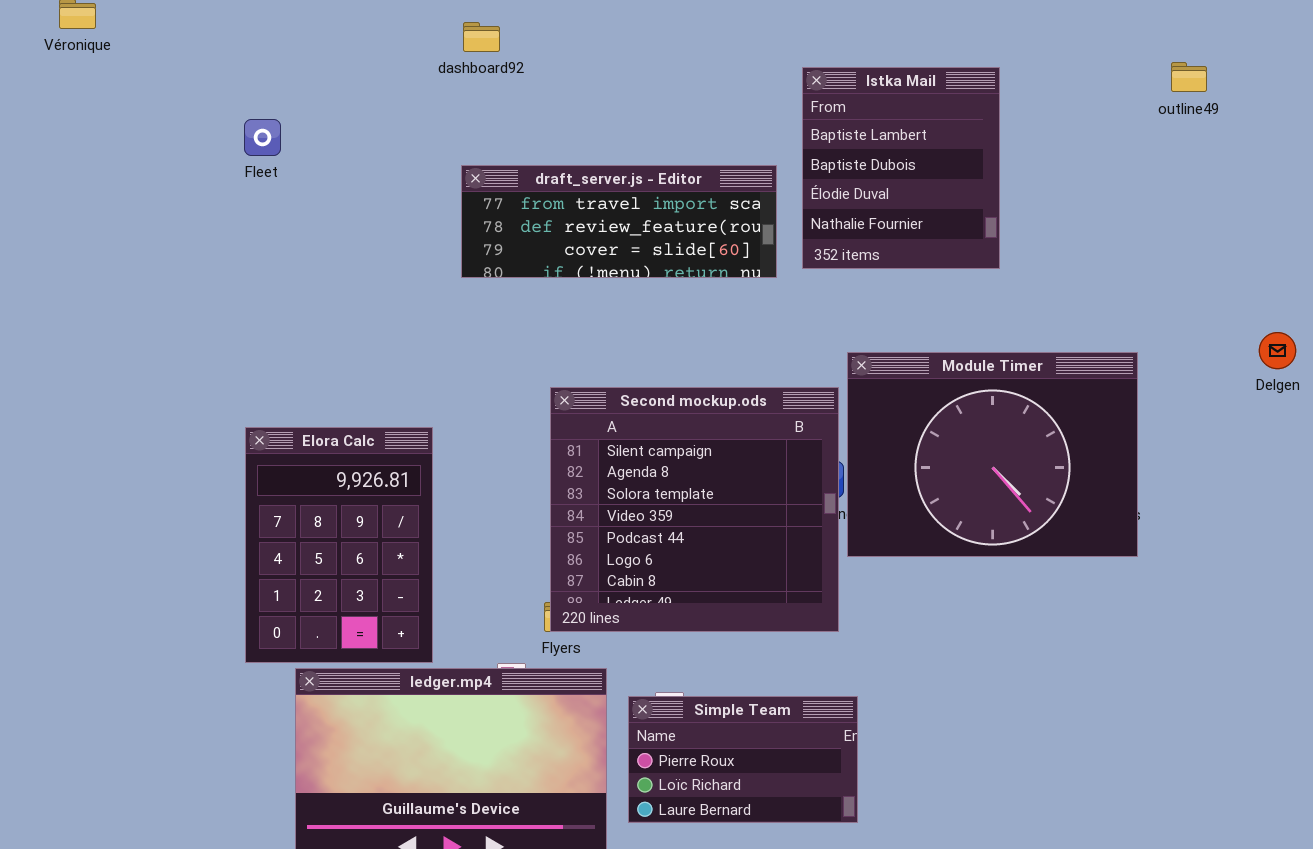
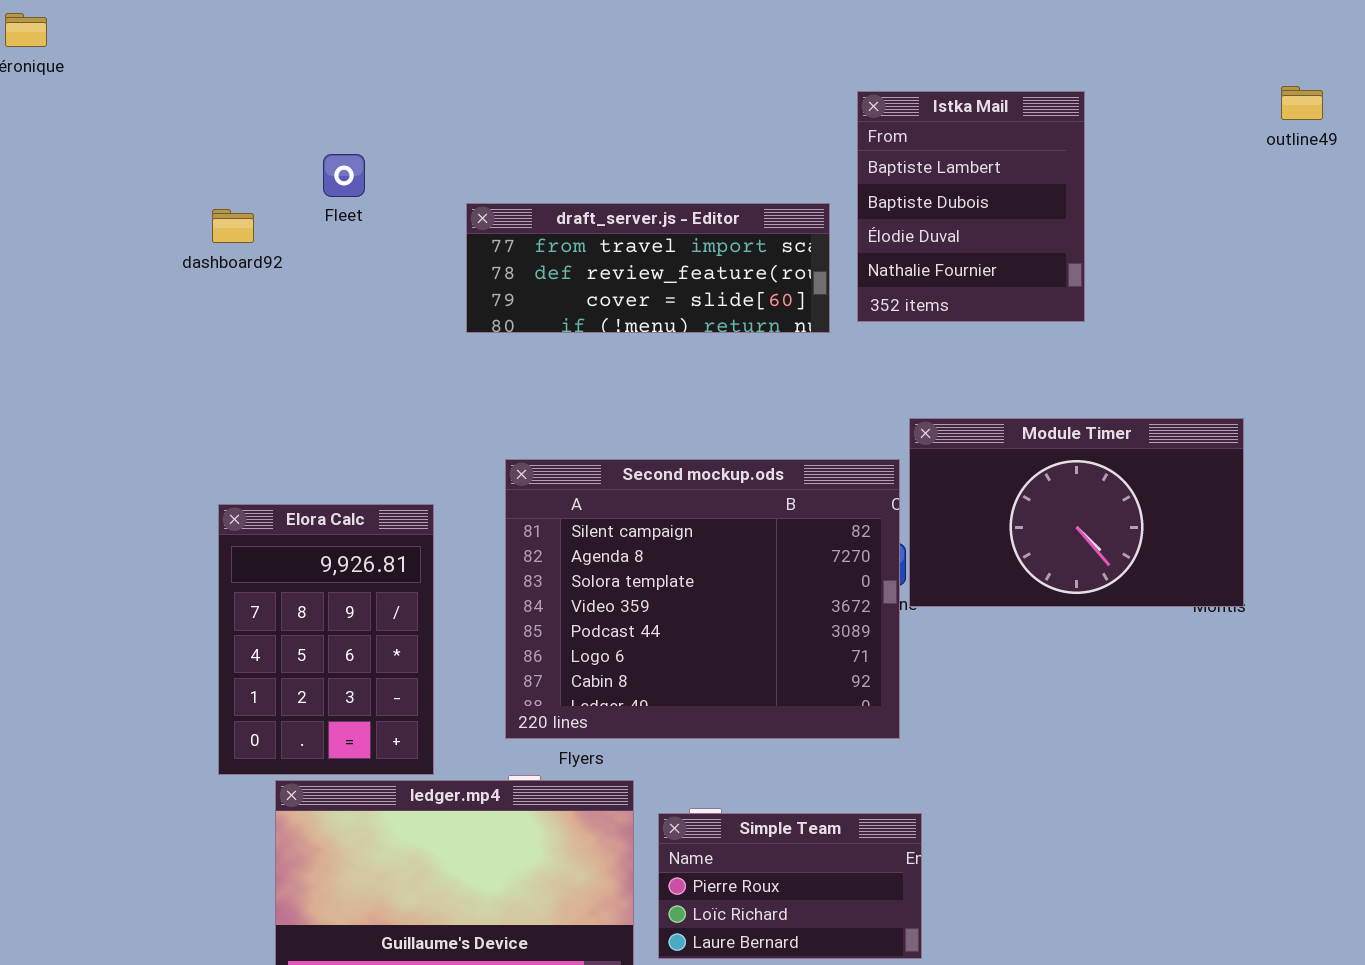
dashboard92: [463,22,500,52] -> [212,209,254,243], moved
Fleet: [244,119,281,156] -> [323,154,365,197], moved
Module Timer: [847,352,1138,557] -> [909,418,1244,607], resized
Second mockup.ods: [550,387,839,632] -> [505,459,900,739], resized

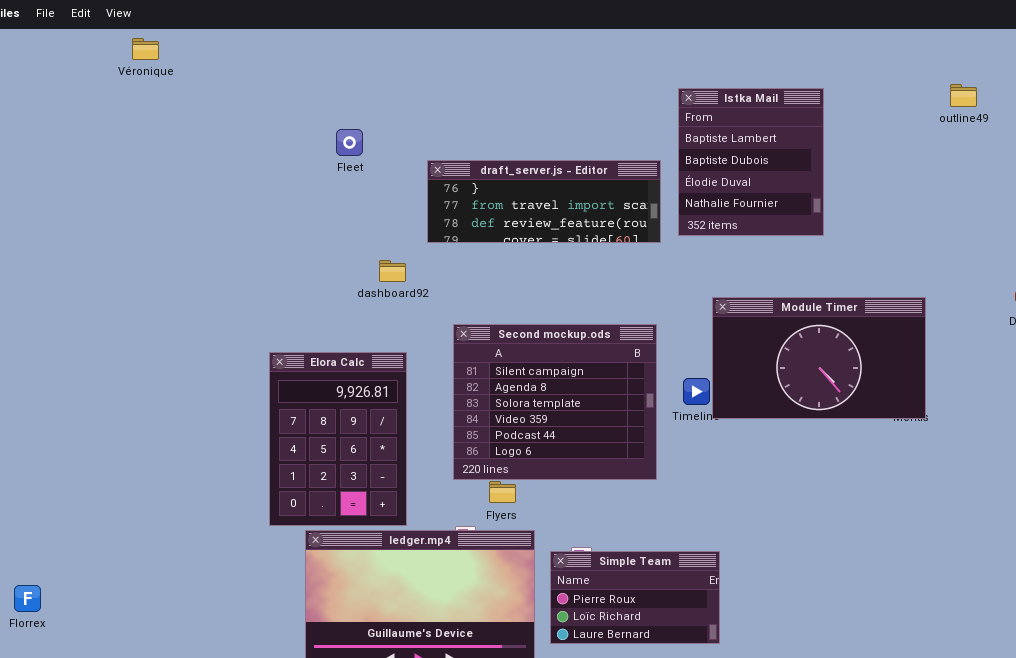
draft_server.js - Editor: [466,203,830,333] -> [427,160,661,243], scrolled up 1 row
dashboard92: [212,209,254,243] -> [379,260,406,282], moved
Second mockup.ods: [505,459,900,739] -> [453,324,657,480], resized

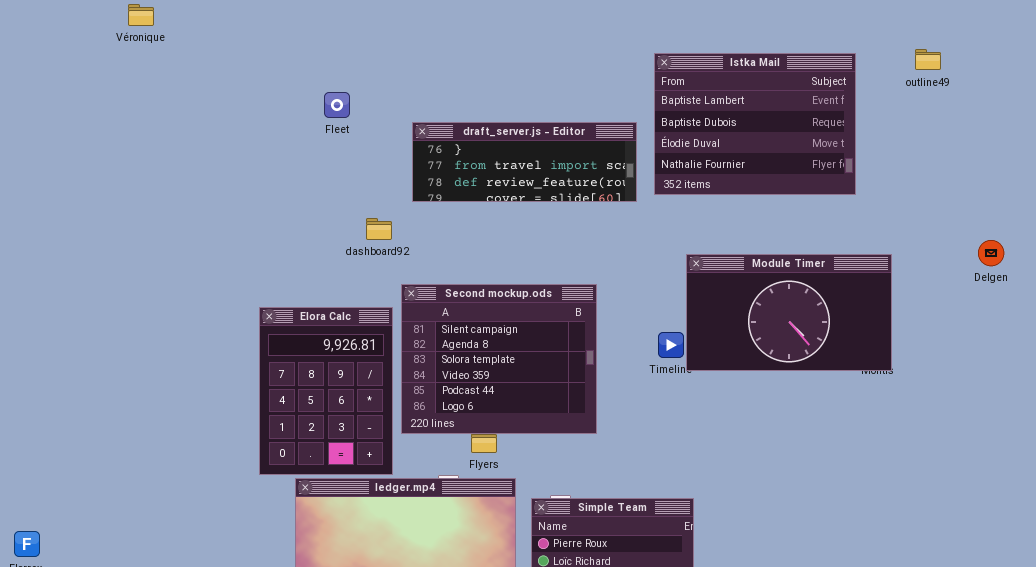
Istka Mail: [678,88,824,236] -> [654,53,856,195], resized
Second mockup.ods: [453,324,657,480] -> [401,284,597,434], moved

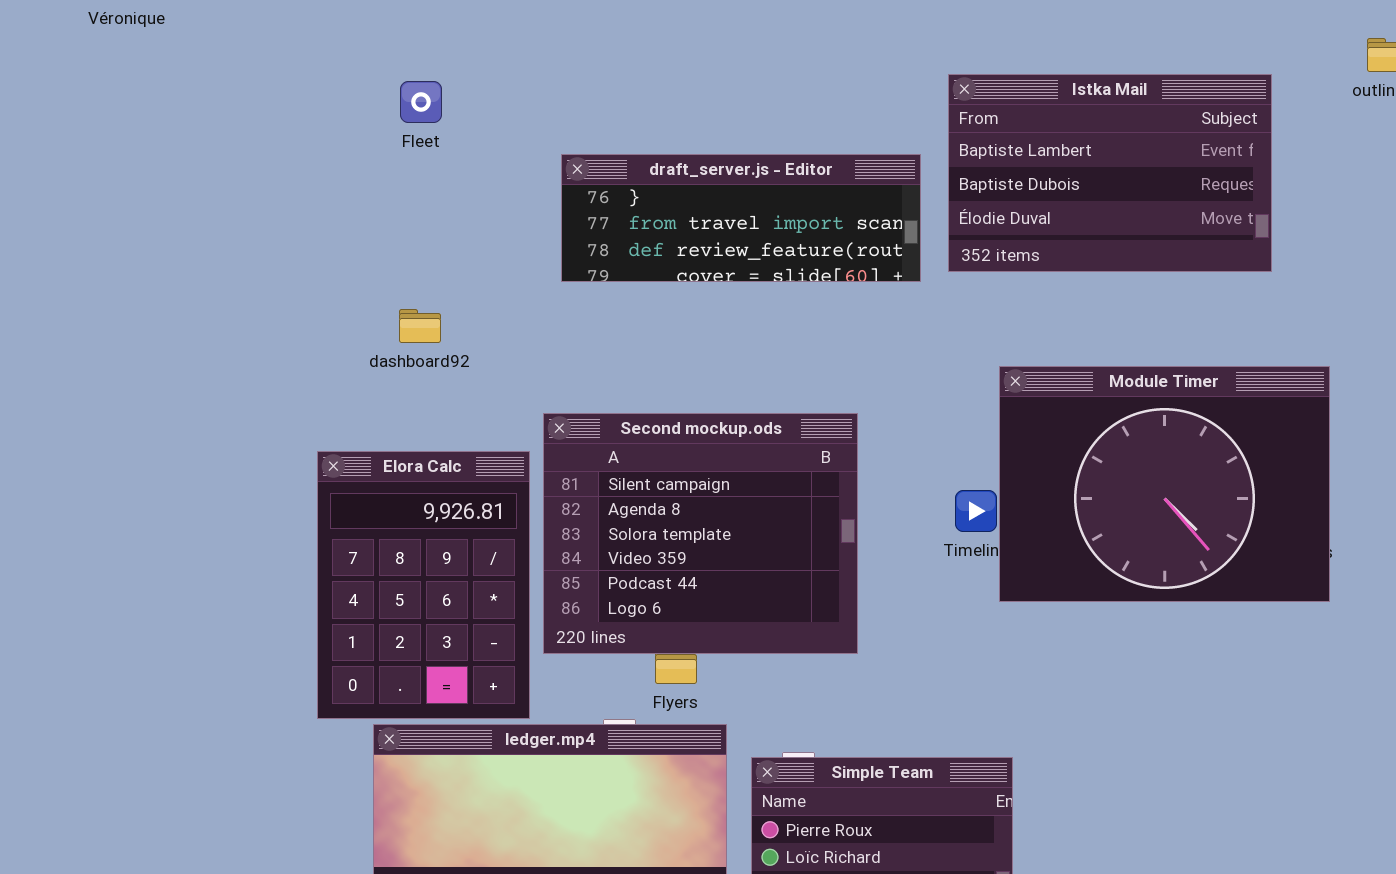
Istka Mail: [654,53,856,195] -> [948,74,1272,272], resized
Fleet: [324,92,350,118] -> [400,81,442,123], moved
dashboard92: [366,218,392,240] -> [399,309,441,343], moved
Module Timer: [686,254,892,371] -> [999,366,1330,602], resized

